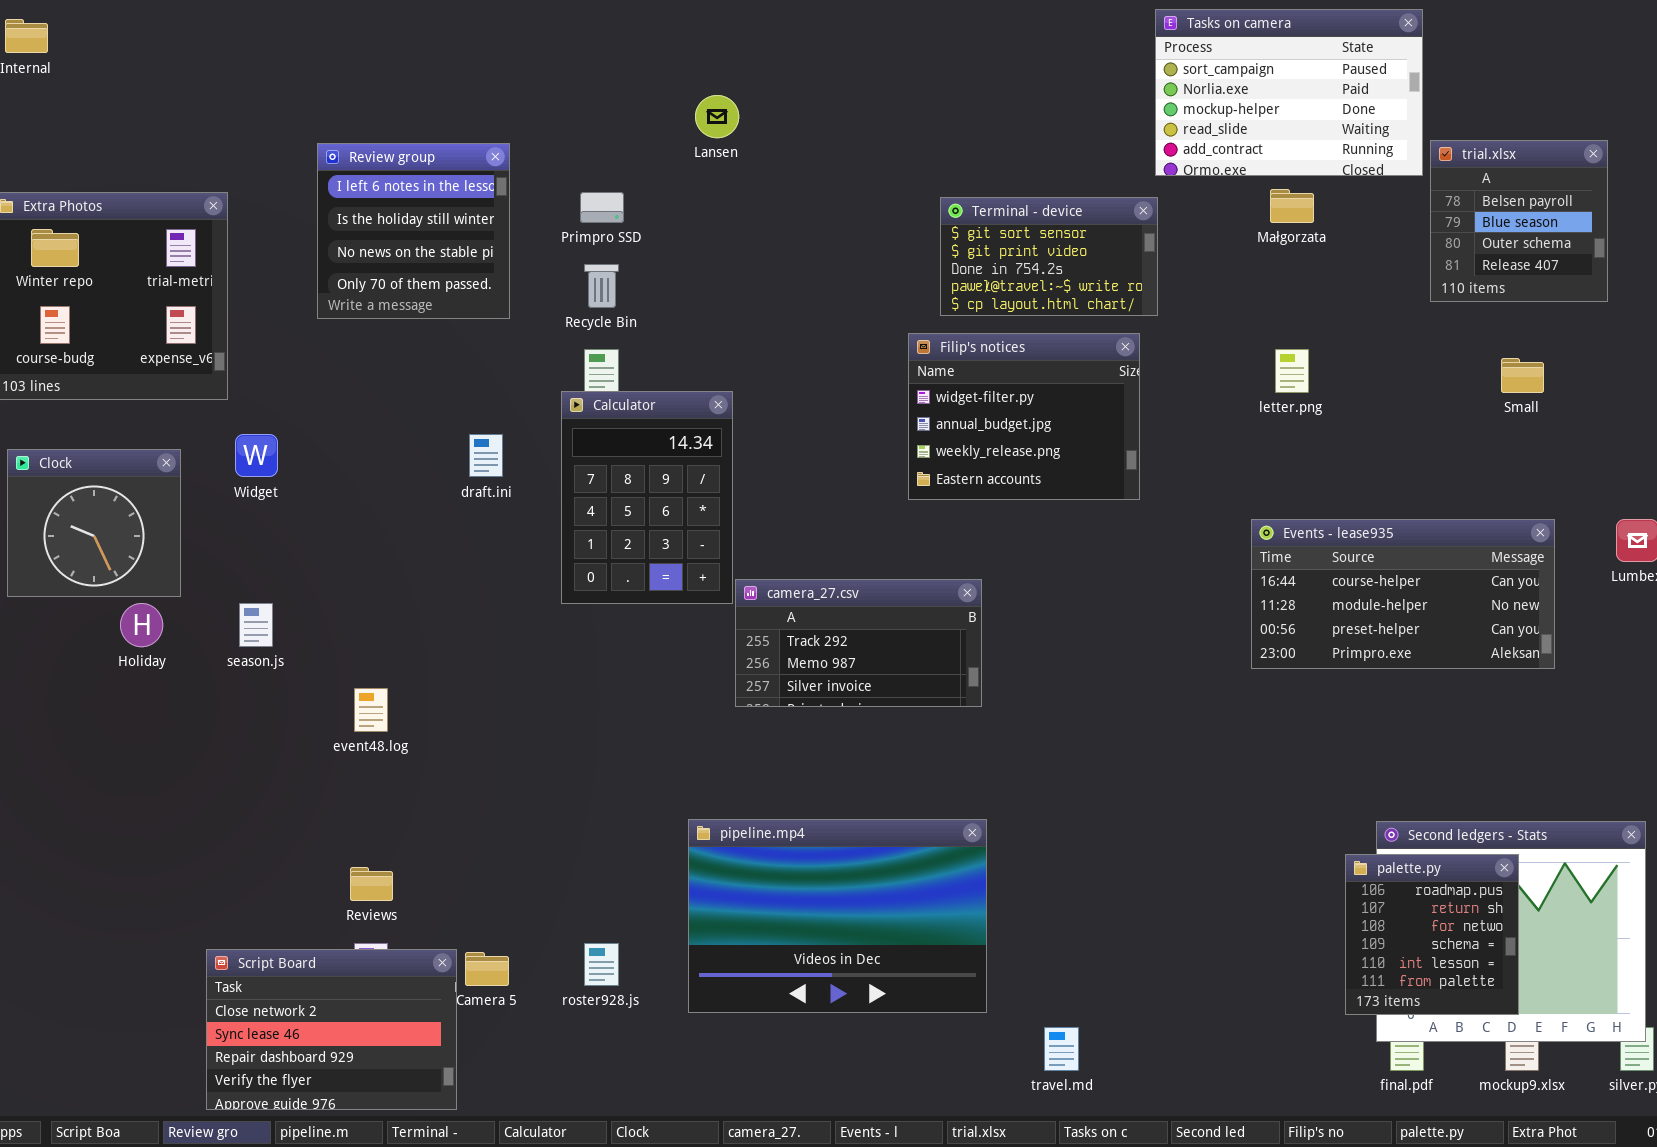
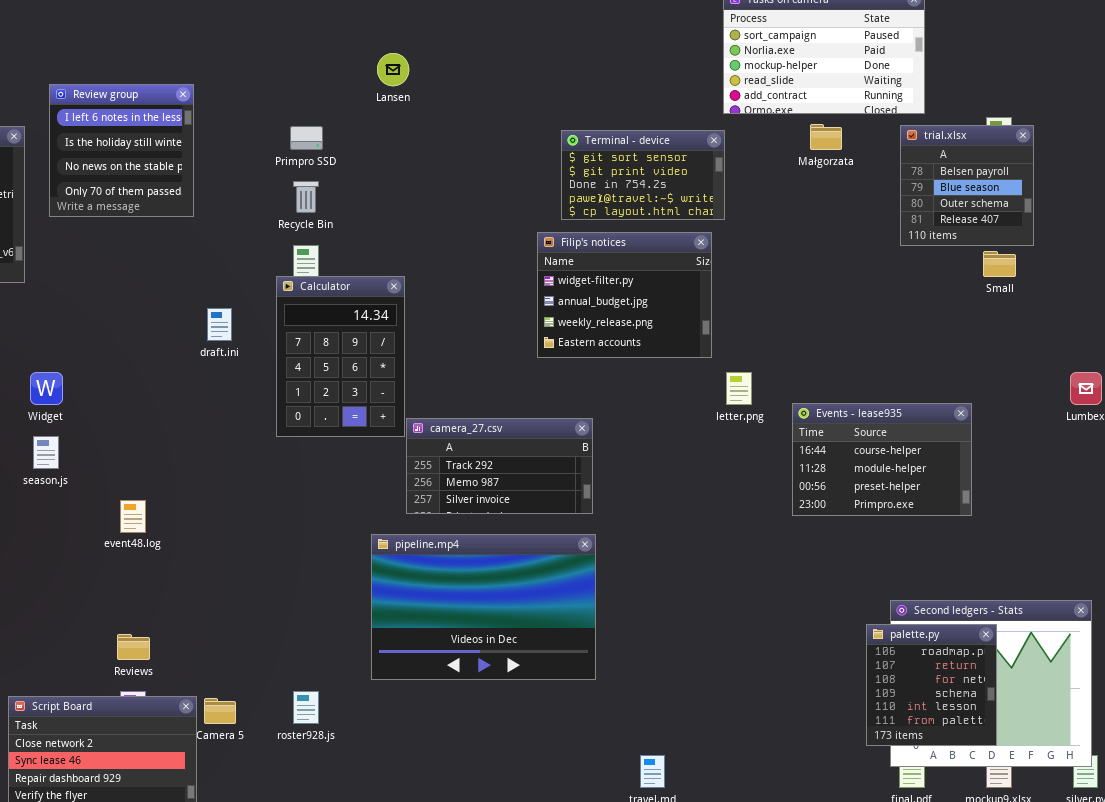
trial.xlsx: [1430,140,1608,302] -> [900,125,1034,246], moved
Review group: [317,143,510,319] -> [49,84,194,217], moved
letter.png: [1275,349,1309,393] -> [726,372,752,405], moved
Widget: [235,434,278,477] -> [30,372,63,405], moved
Events - lease935: [1251,519,1555,669] -> [792,403,972,516], moved, resized
pipeline.mp4: [688,819,987,1013] -> [371,534,596,680], moved

